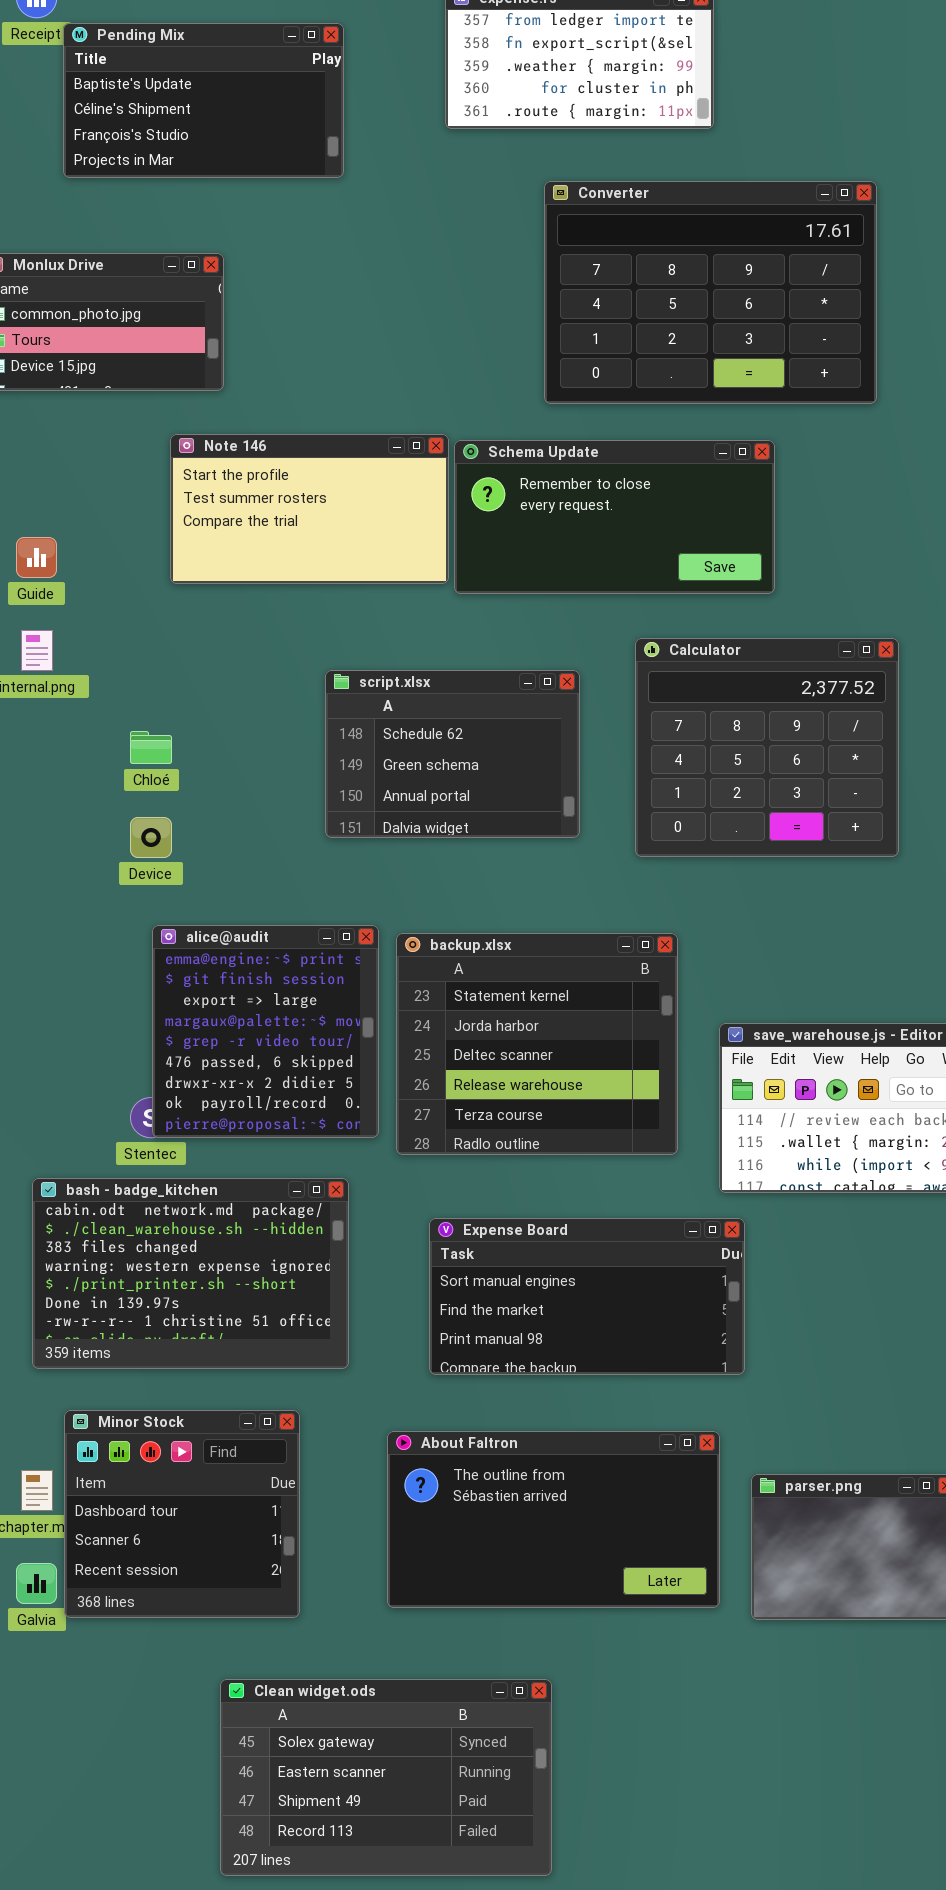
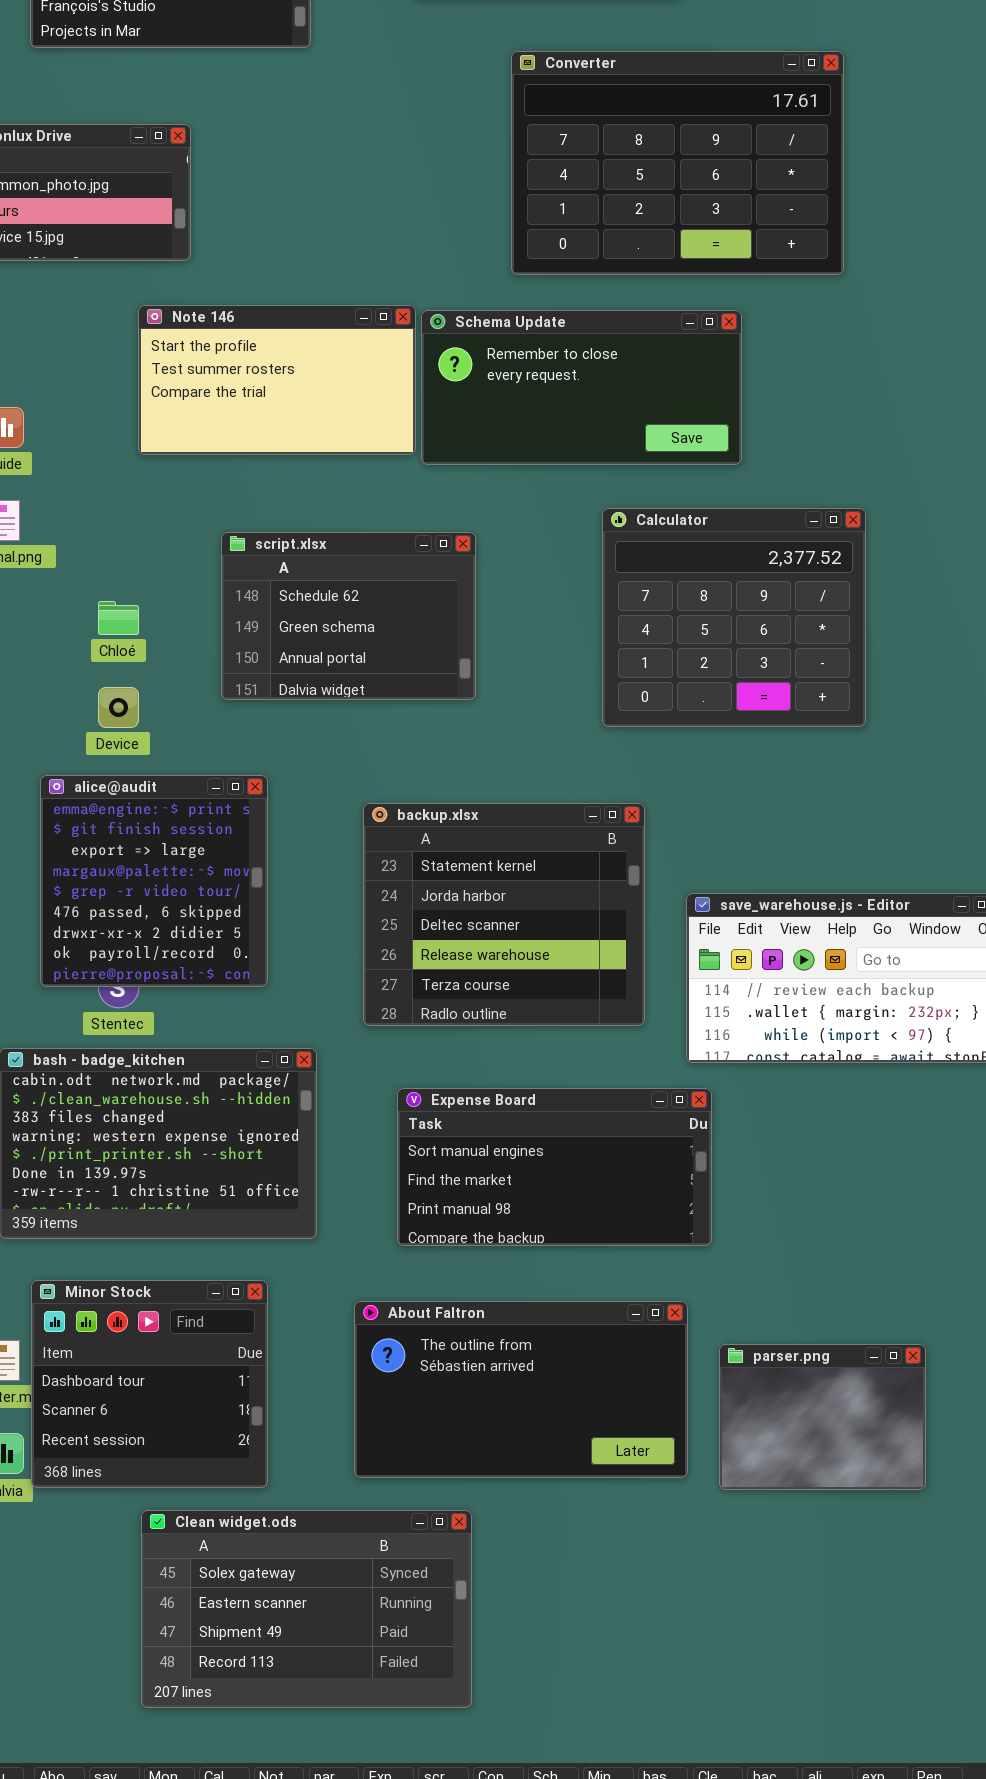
script.xlsx: [325,670,580,838] -> [221,532,476,700], moved
alice@audit: [152,925,379,1138] -> [40,775,268,987], moved
Clean widget.ods: [220,1679,552,1876] -> [141,1510,472,1708], moved

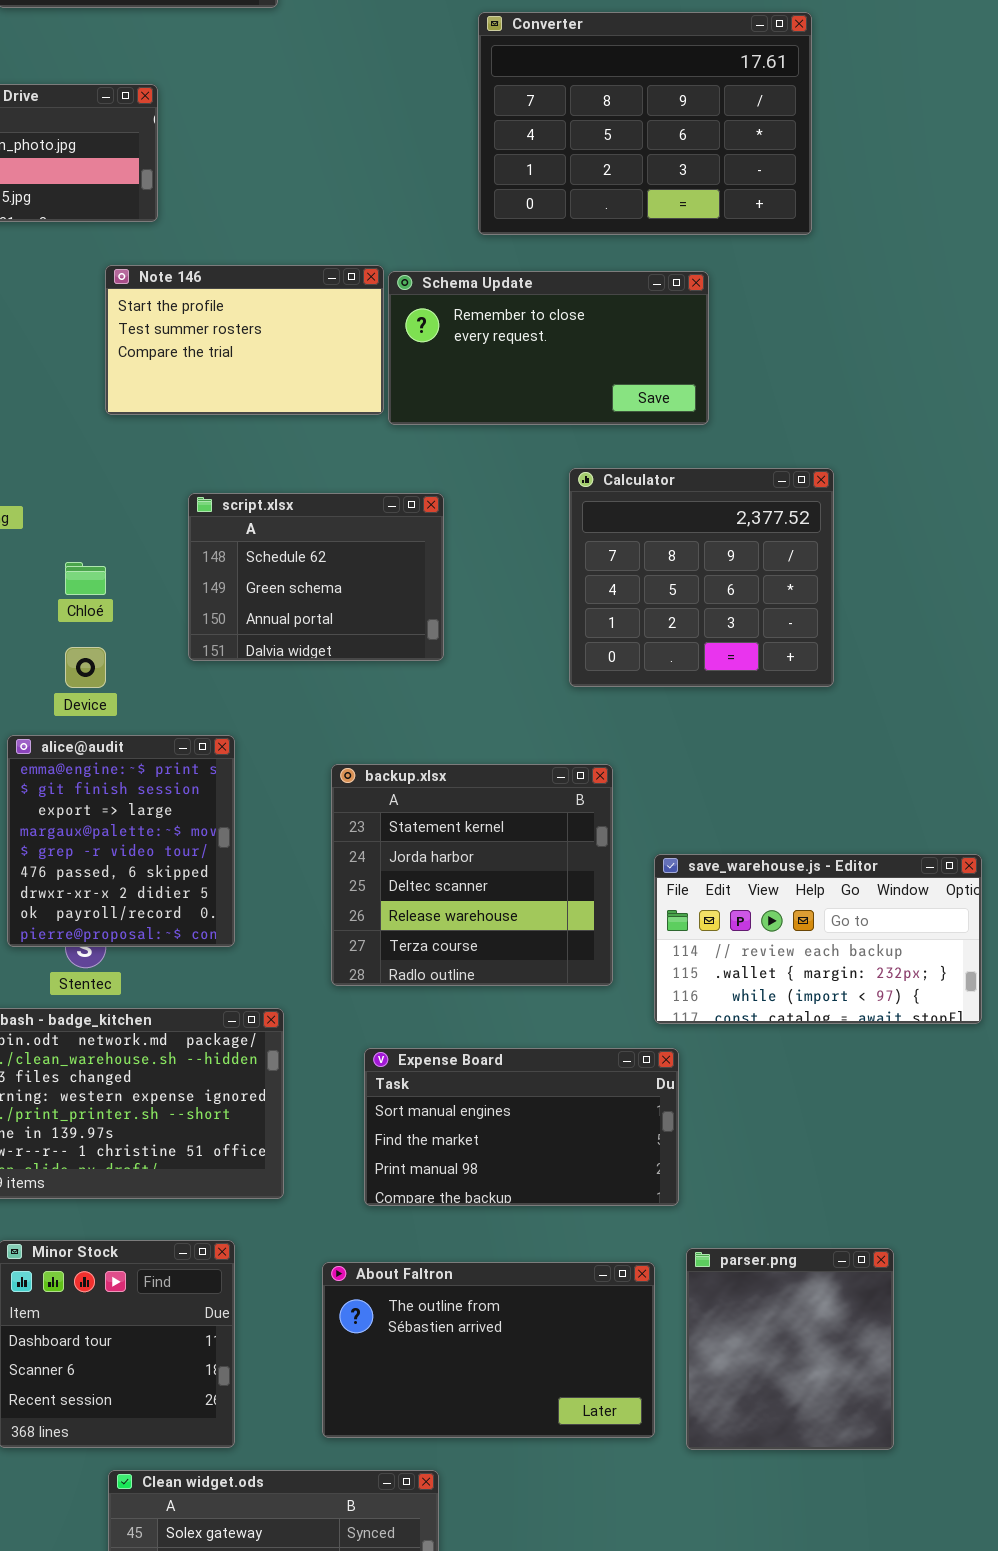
parser.png: [719,1344,926,1490] -> [686,1248,894,1450], resized

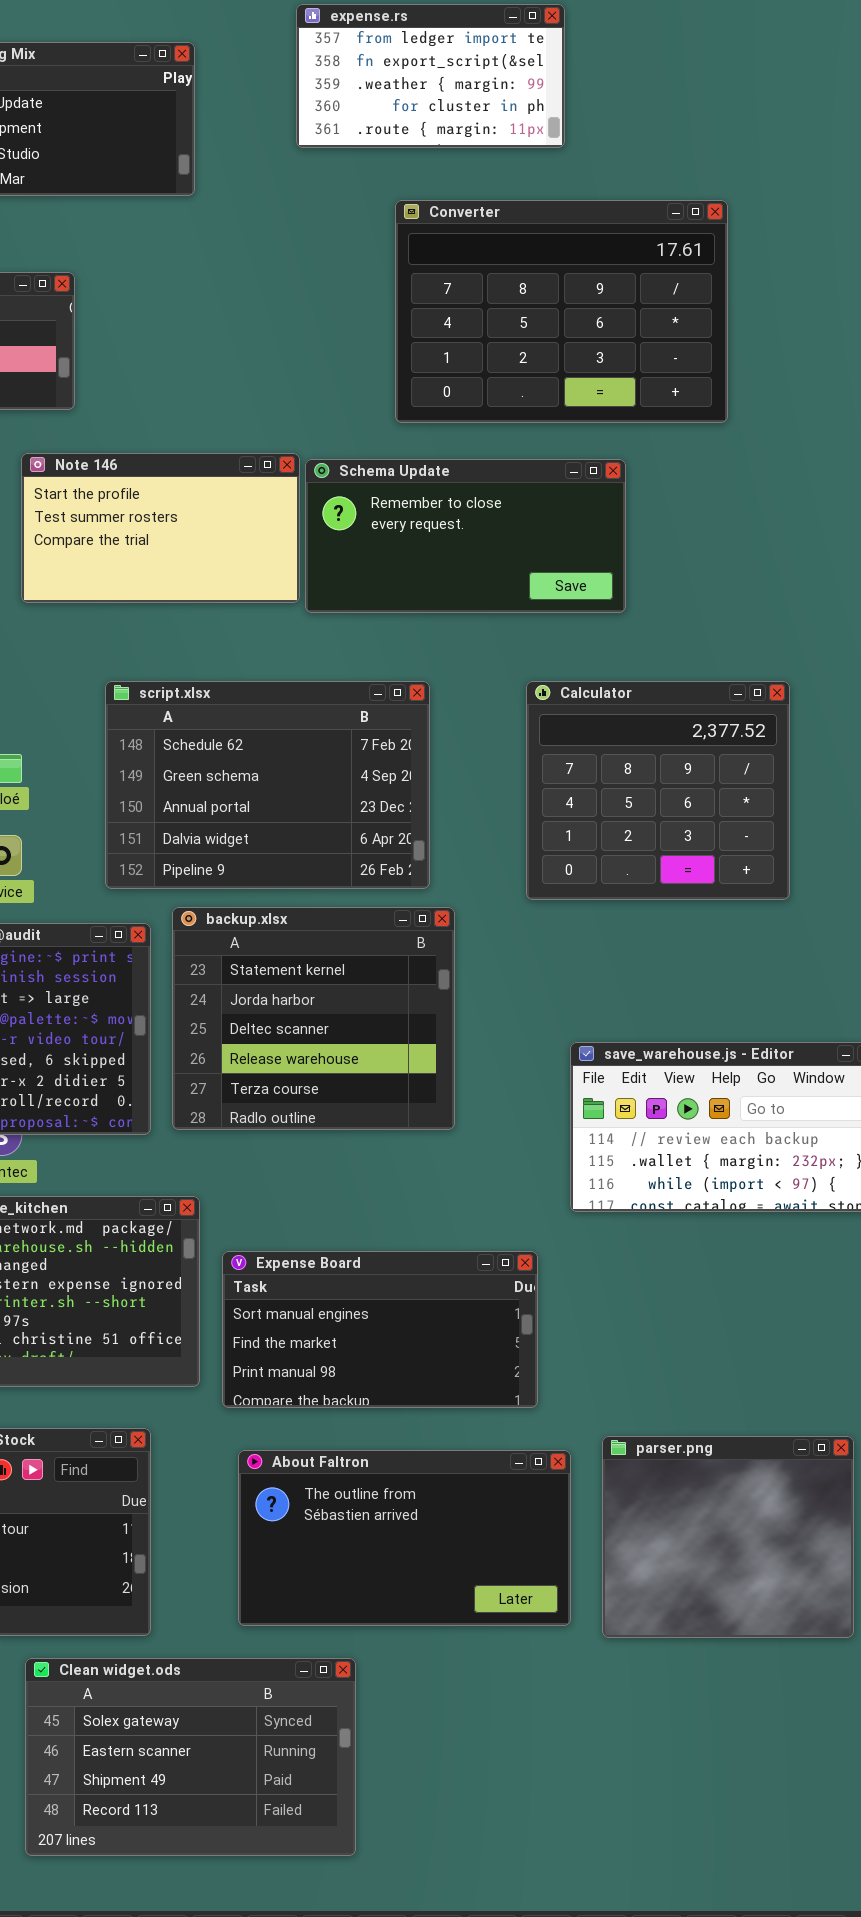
Calculator: [569,468,834,687] -> [526,681,790,900], moved
script.xlsx: [188,493,444,661] -> [105,681,430,889], resized
backup.xlsx: [331,764,613,986] -> [172,907,455,1130], moved
Expense Board: [364,1048,679,1206] -> [222,1251,538,1408], moved
parser.png: [686,1248,894,1450] -> [602,1436,854,1638], resized

